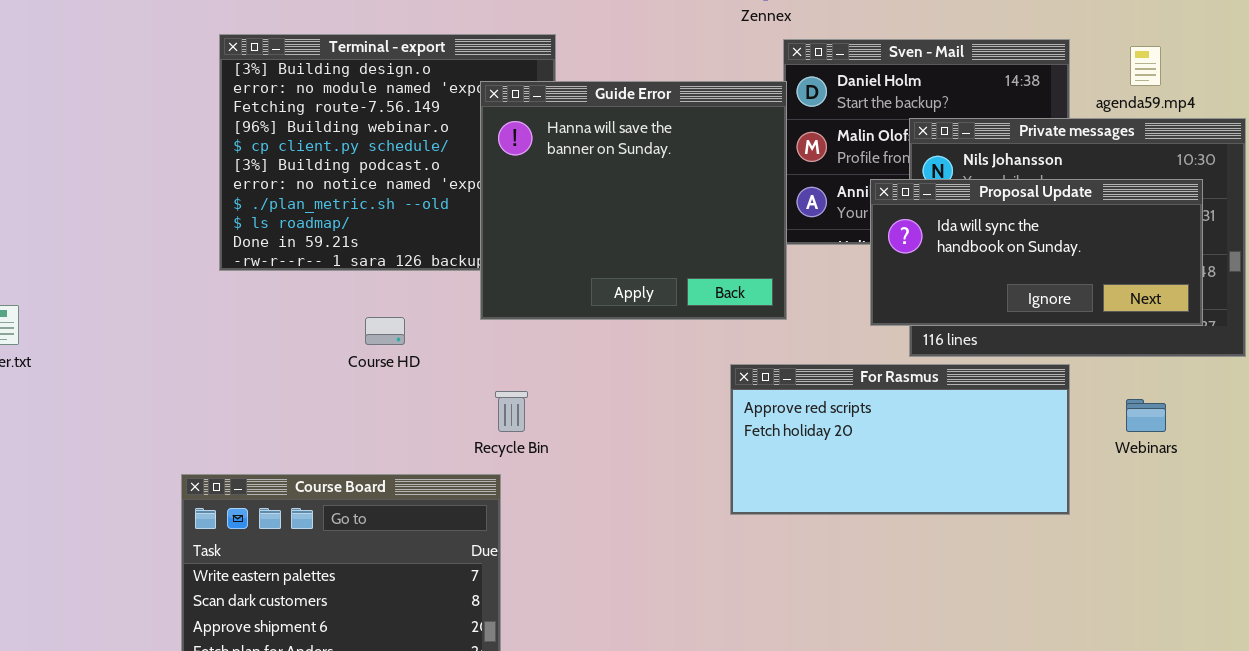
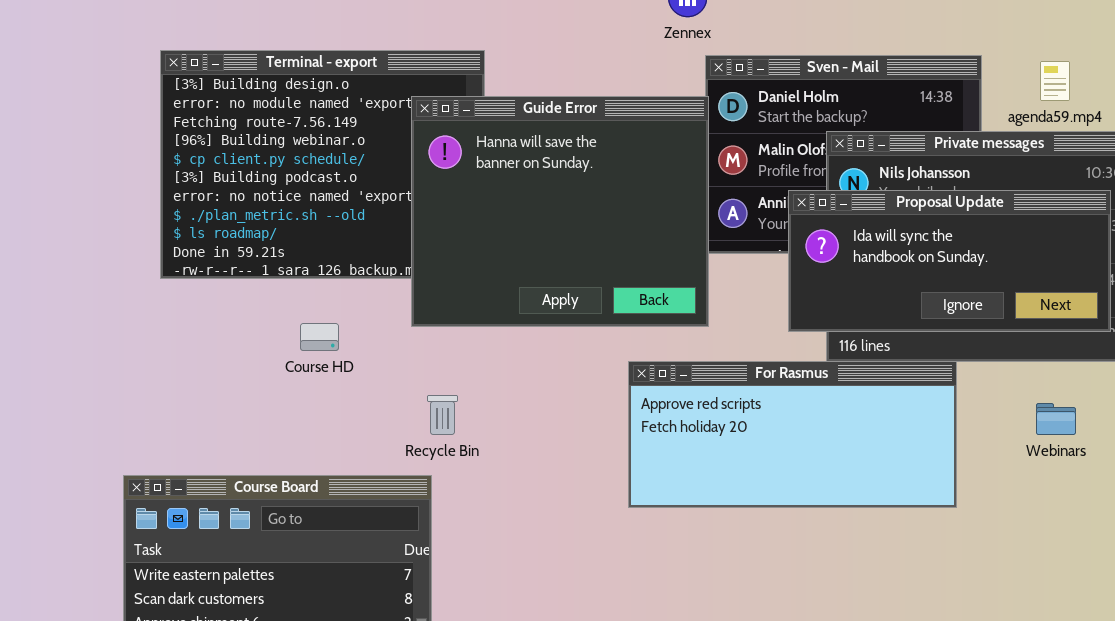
For Rasmus: [730,364,1070,515] -> [628,361,957,508], moved

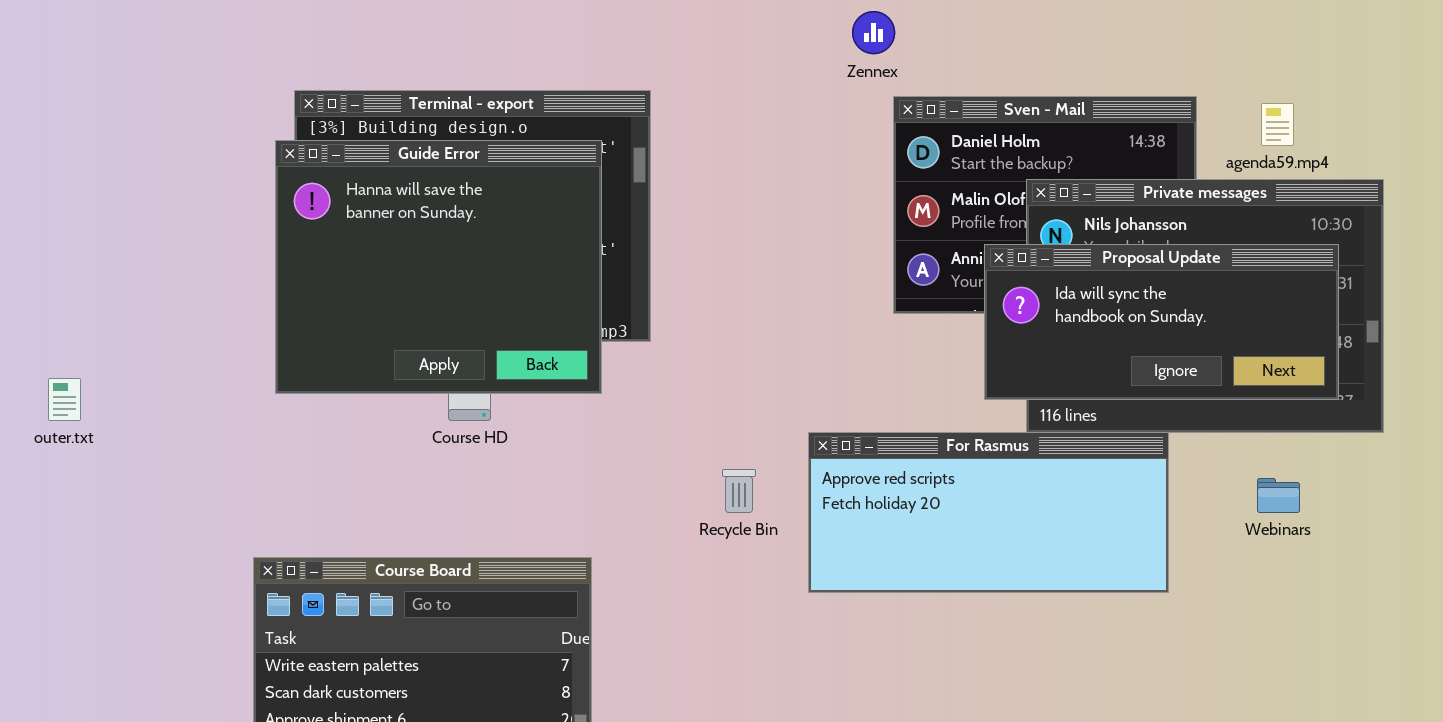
Guide Error: [411,96,709,327] -> [275,140,602,394], moved
Recycle Bin: [427,395,458,435] -> [722,469,756,513], moved

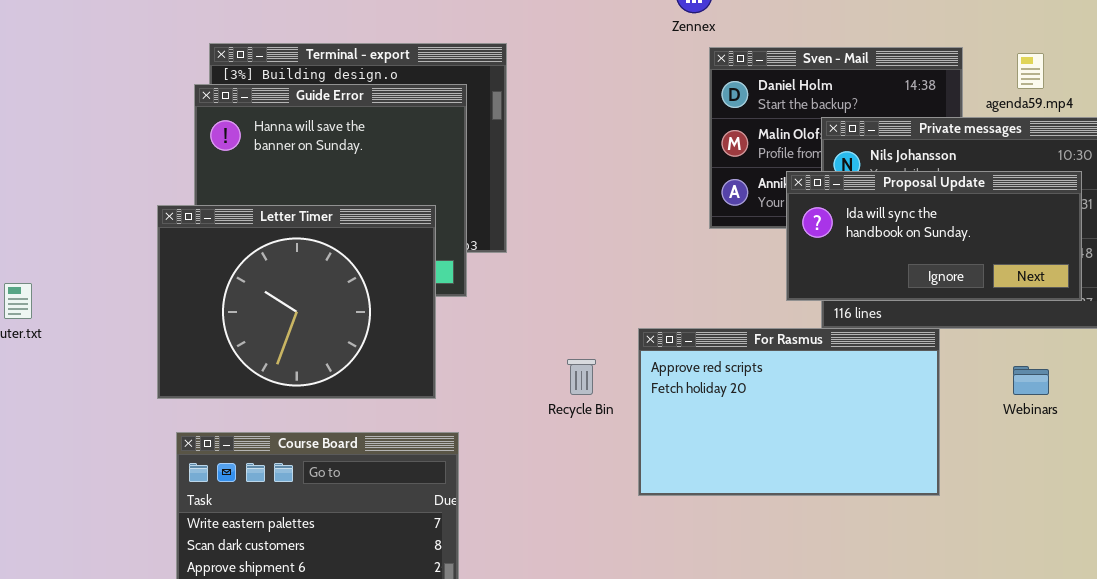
Letter Timer: none -> [157,205,436,399], opened
For Rasmus: [808,432,1169,593] -> [638,328,940,496], resized

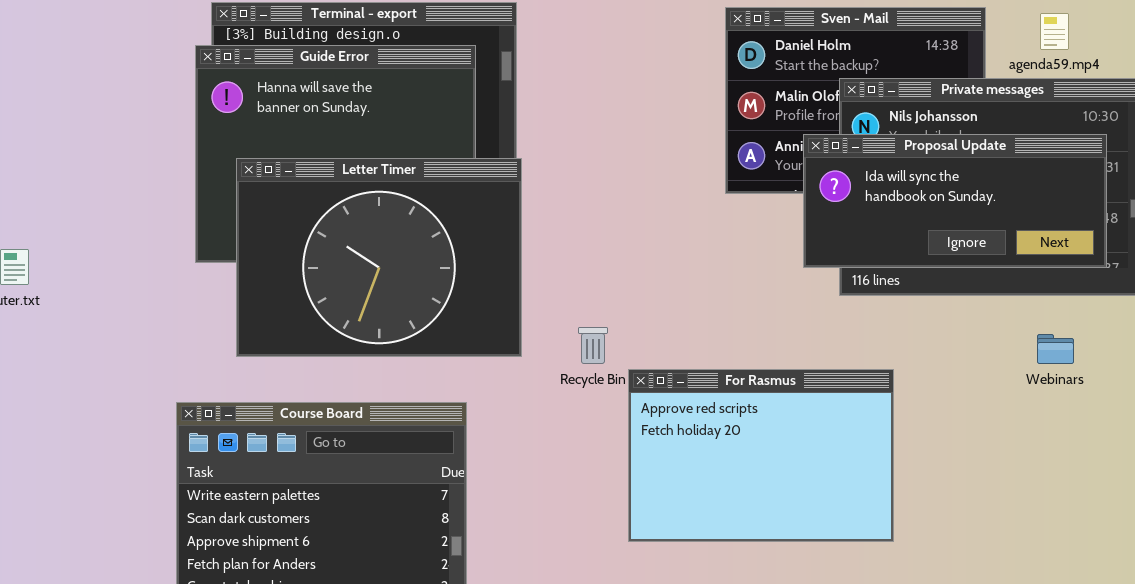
Letter Timer: [157,205,436,399] -> [236,158,522,357], moved
For Rasmus: [638,328,940,496] -> [628,369,894,542], moved, resized

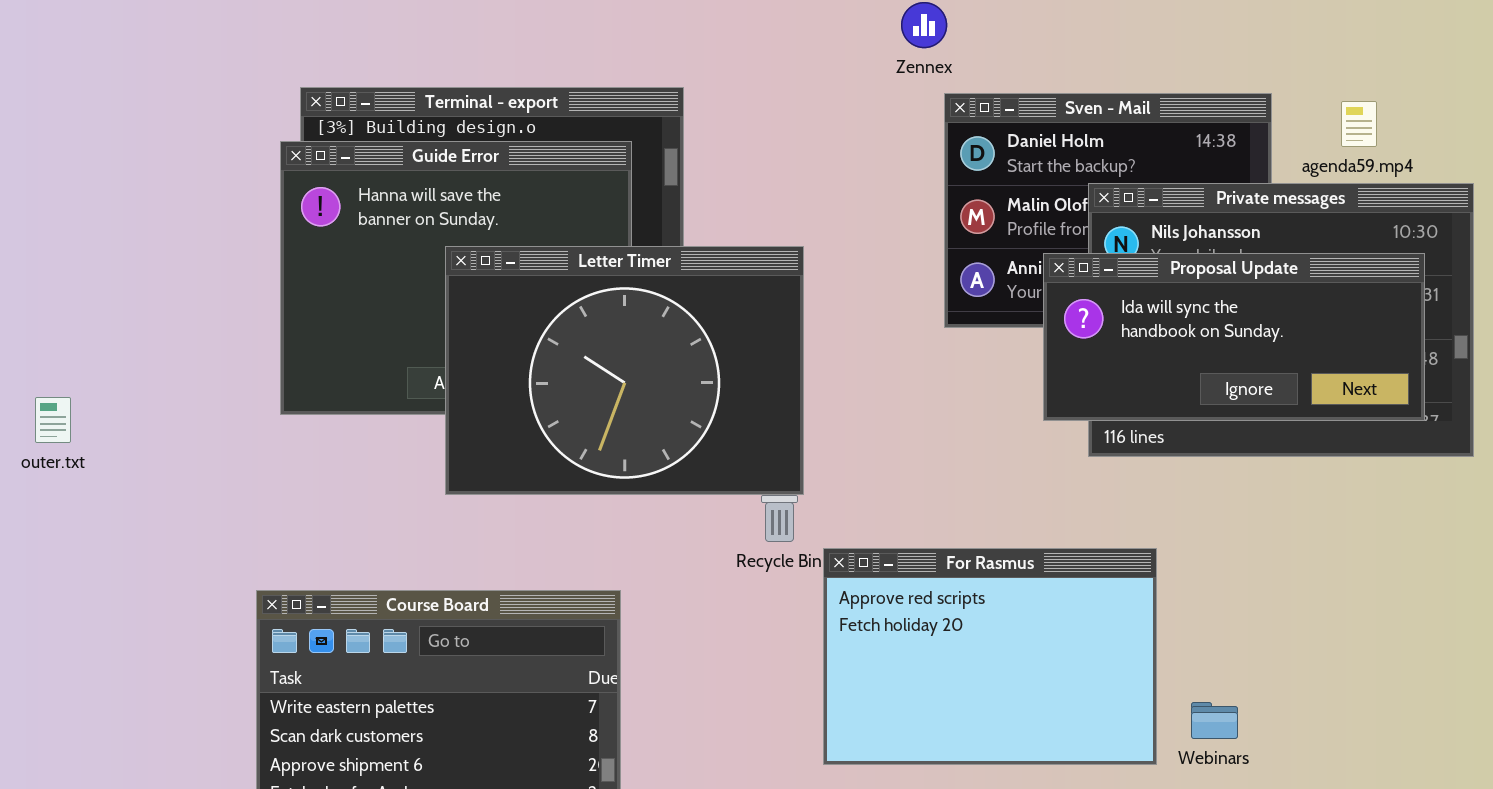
Letter Timer: [236,158,522,357] -> [445,246,804,495], moved
Webinars: [1037,334,1074,364] -> [1191,702,1238,739], moved

